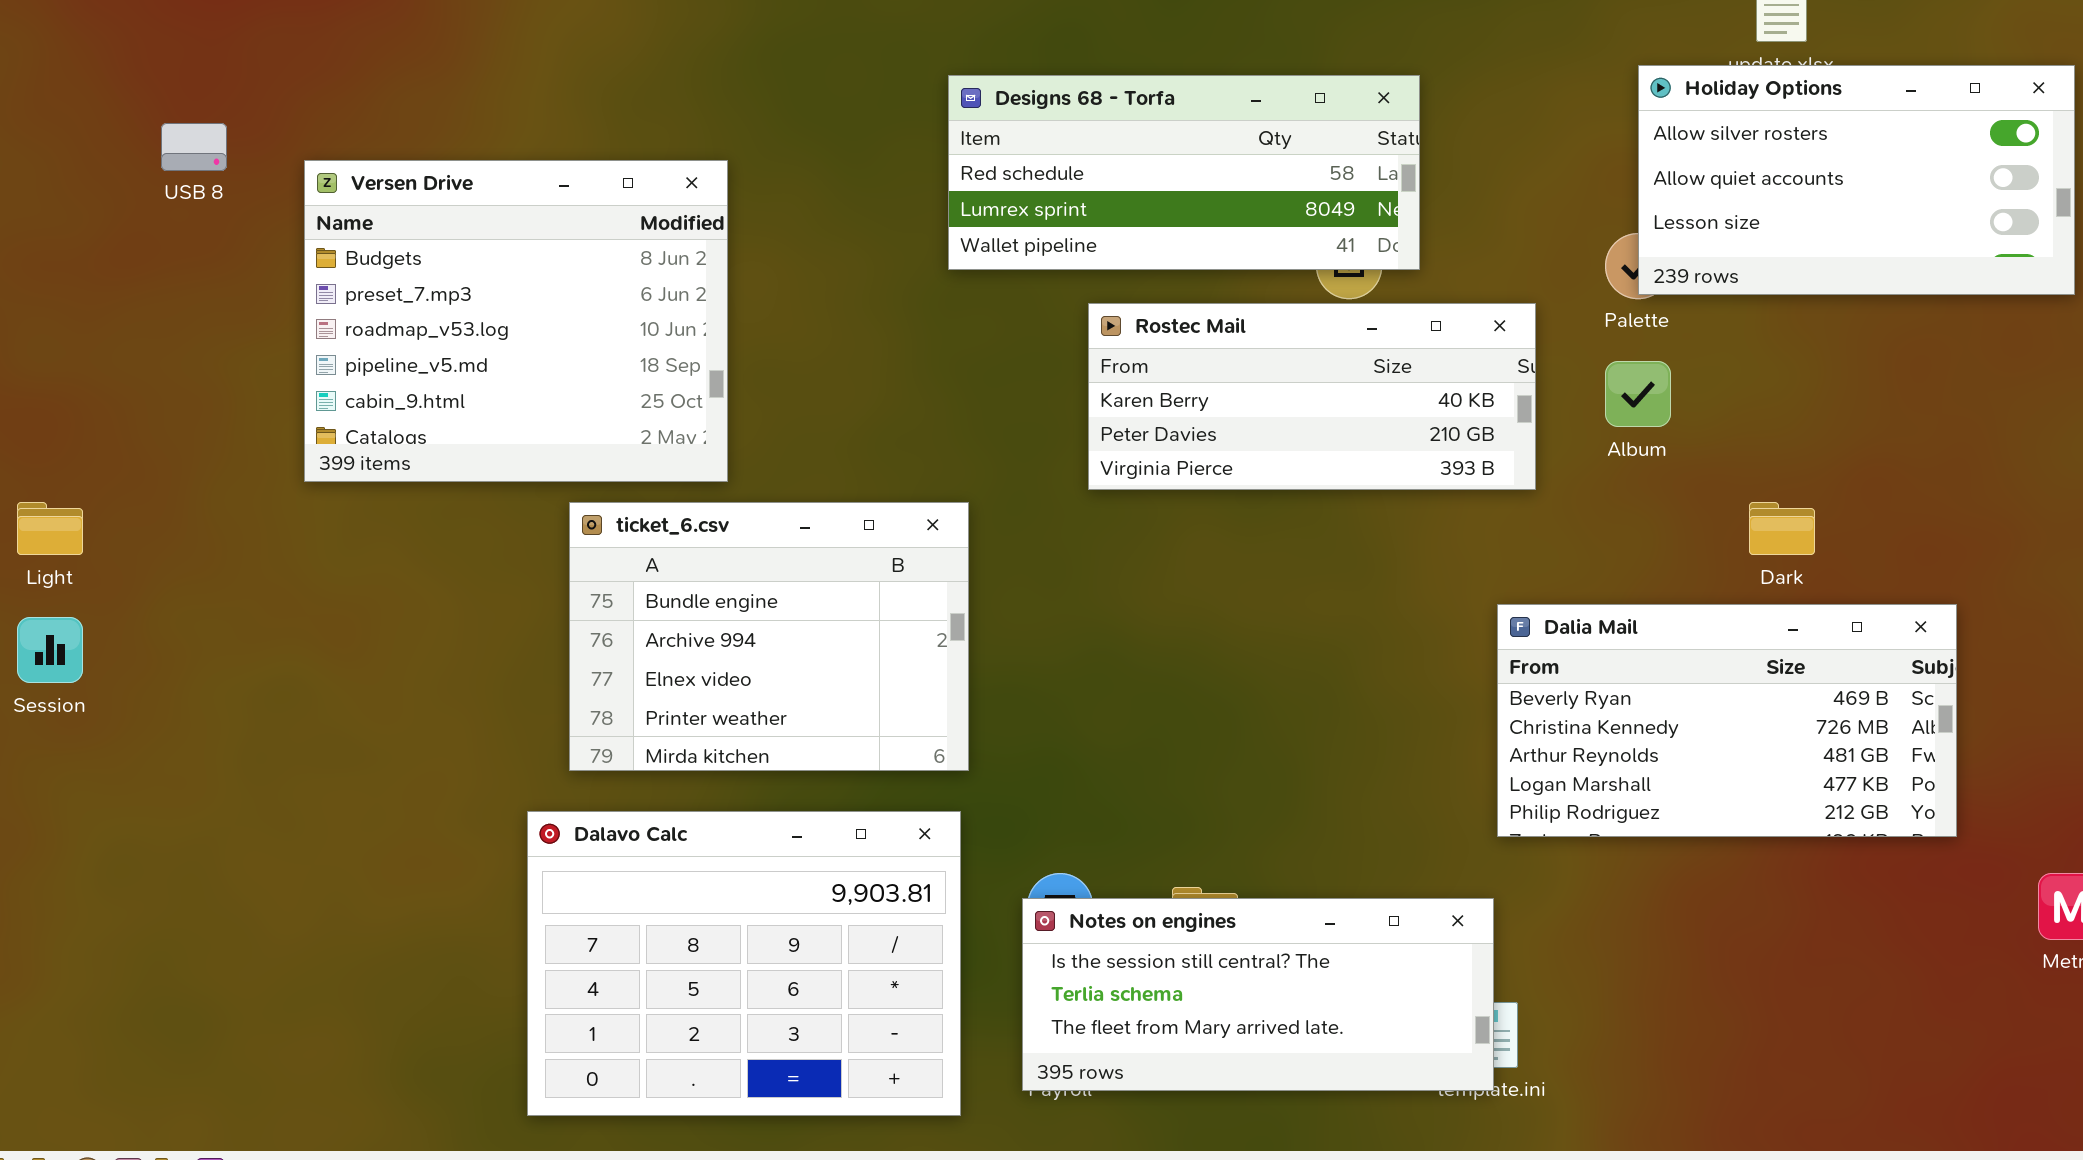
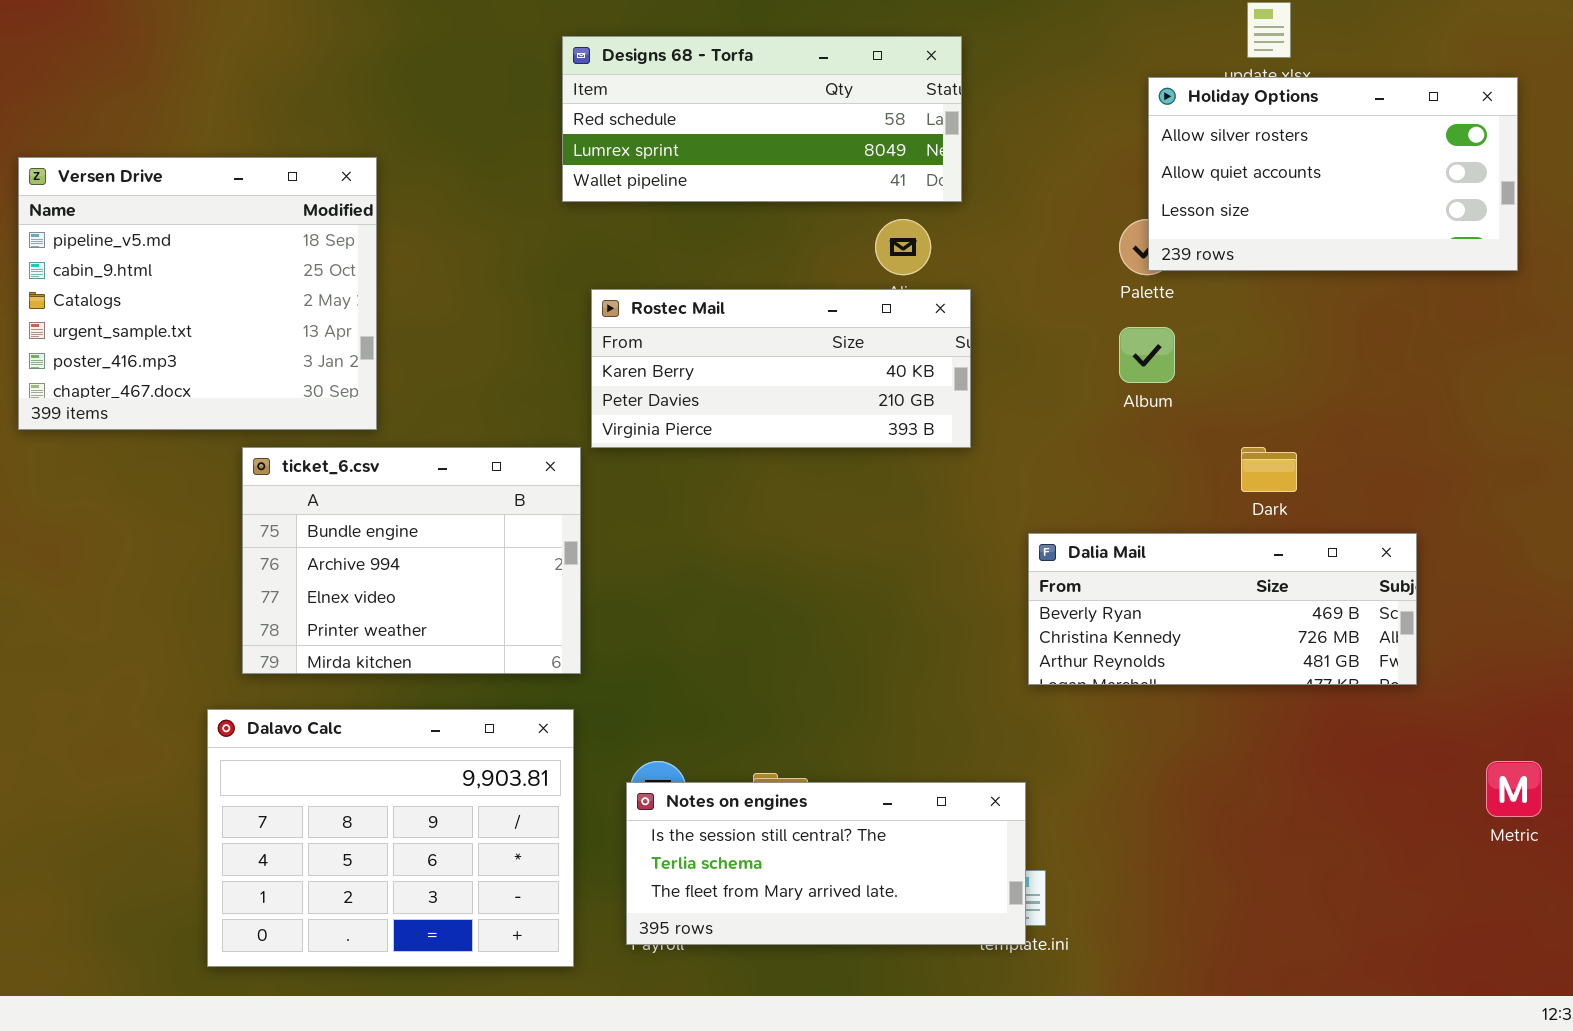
Designs 68 - Torfa: [948,75,1420,270] -> [562,36,962,202], moved
Versen Drive: [304,160,728,482] -> [18,157,377,430], scrolled down 3 rows
Rostec Mail: [1088,303,1536,490] -> [591,289,971,448], moved
Dalia Mail: [1497,604,1957,837] -> [1028,533,1417,685], resized

